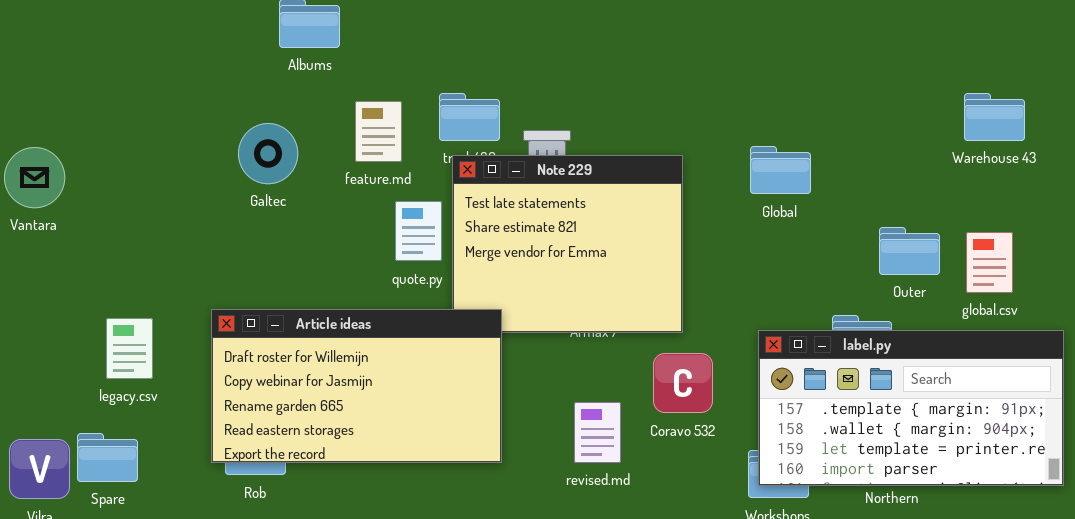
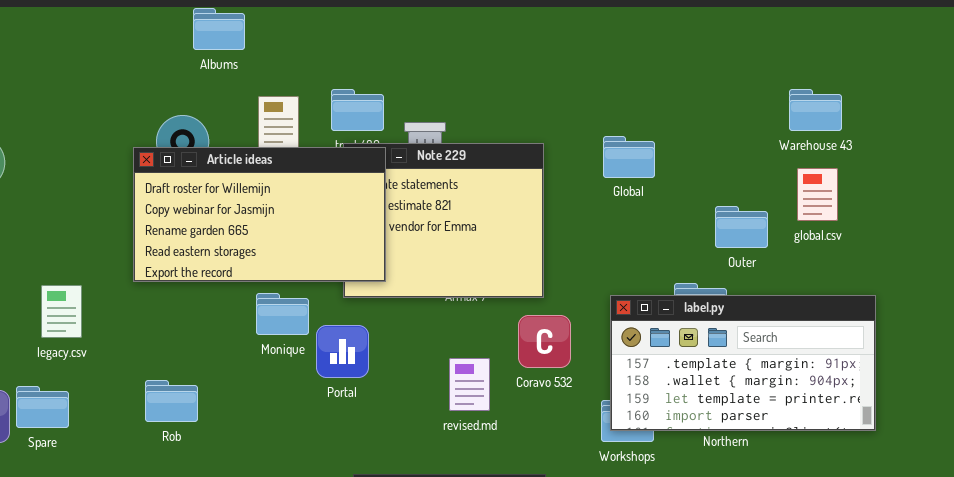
global.csv: [966,232,1013,293] -> [797,168,838,221], moved
Article ideas: [211,309,502,463] -> [133,147,386,282], moved

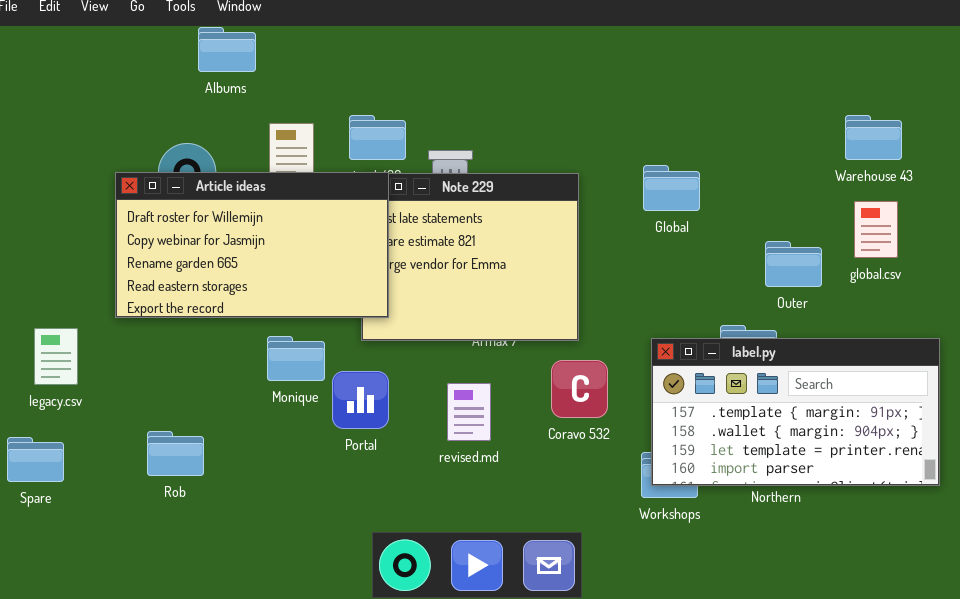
Article ideas: [133,147,386,282] -> [115,172,389,318], moved
revised.md: [449,358,490,411] -> [447,383,491,441], moved

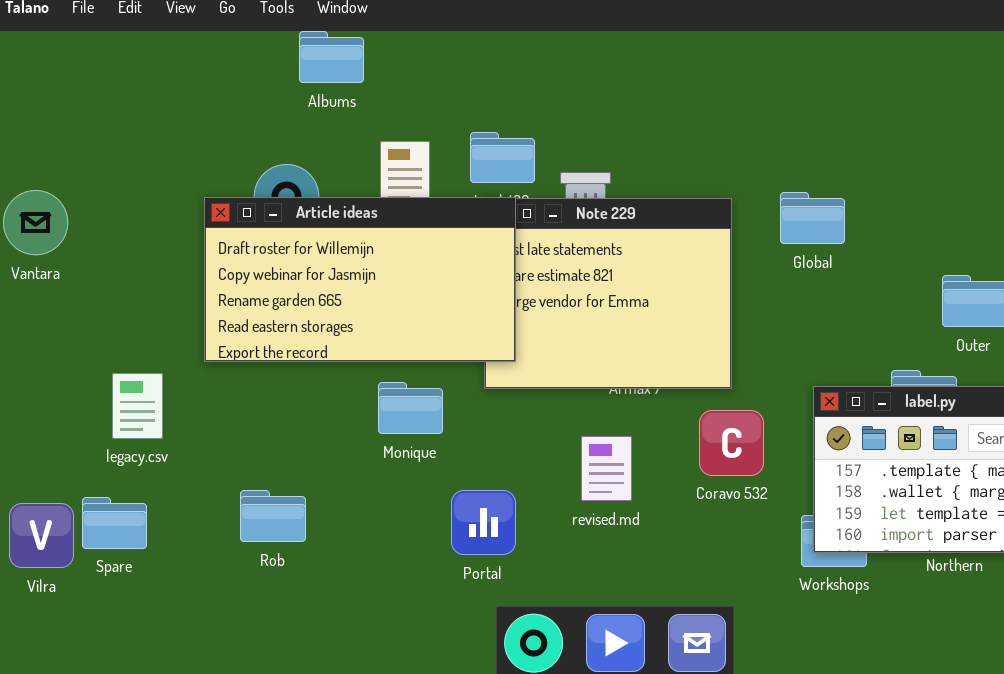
Global: [643,165,700,211] -> [780,192,845,244], moved
Portal: [332,371,389,429] -> [451,490,516,555], moved

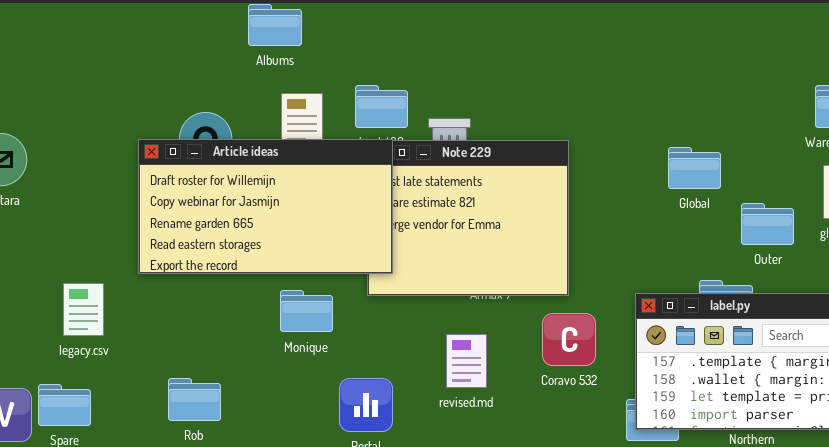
Albums: [299,31,364,83] -> [248,4,302,46], moved
Global: [780,192,845,244] -> [668,147,721,189], moved

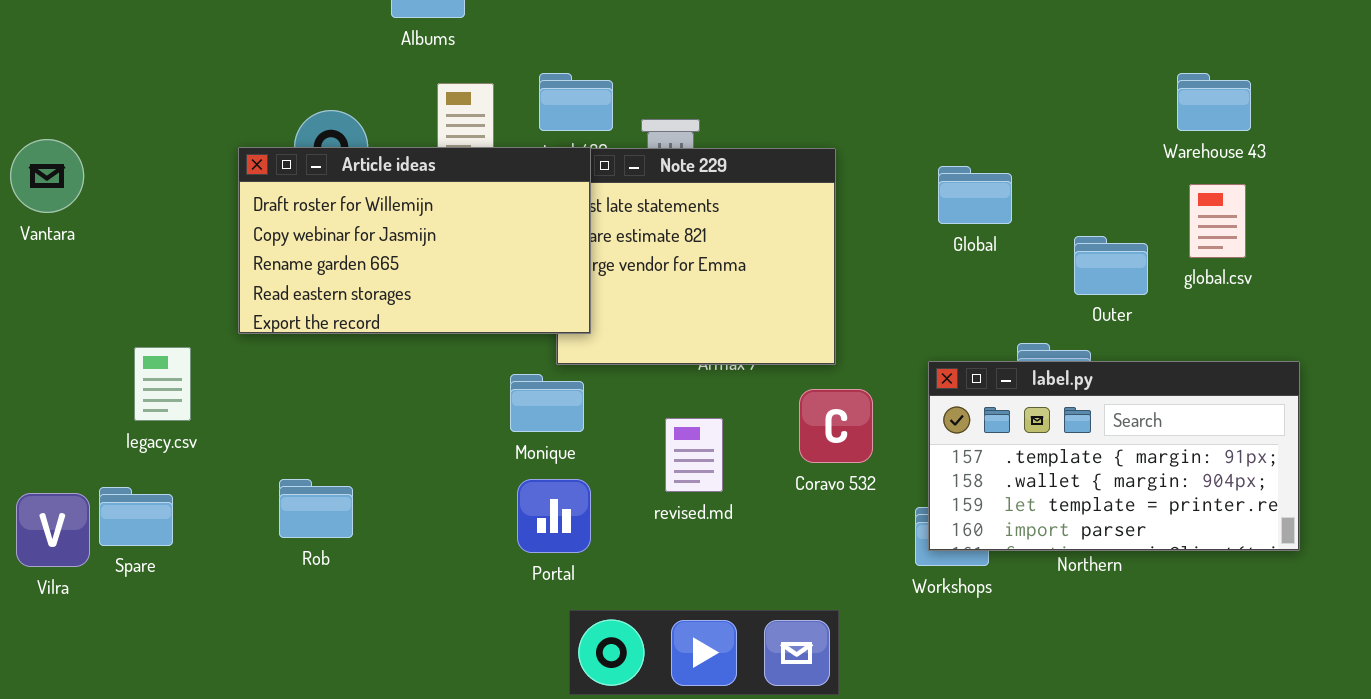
Global: [668,147,721,189] -> [938,166,1012,224], moved
Monique: [280,290,333,332] -> [510,374,584,432], moved

